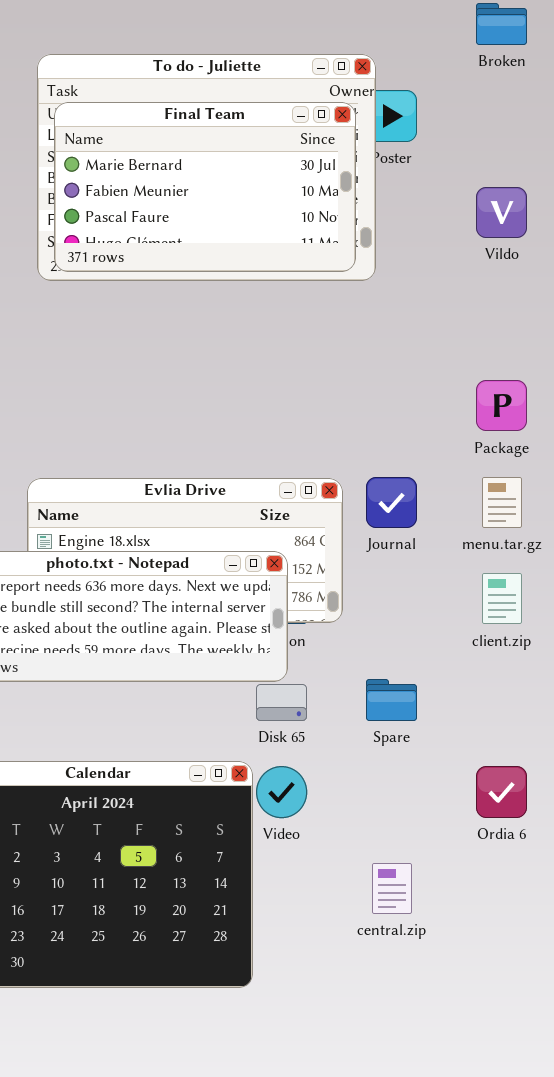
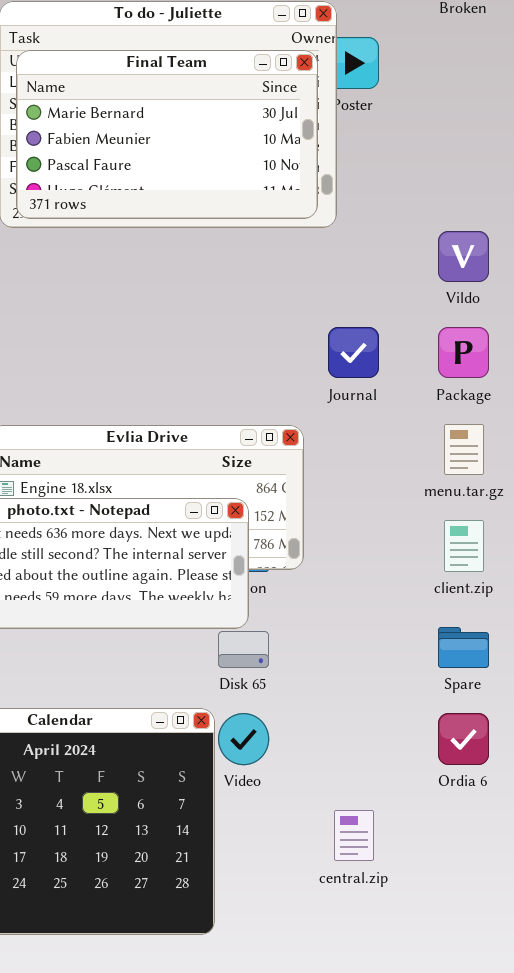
Vildo: [476,187,527,238] -> [438,231,489,282], moved
Journal: [366,477,417,528] -> [328,327,379,378], moved
Spare: [366,679,417,721] -> [438,627,489,668], moved

